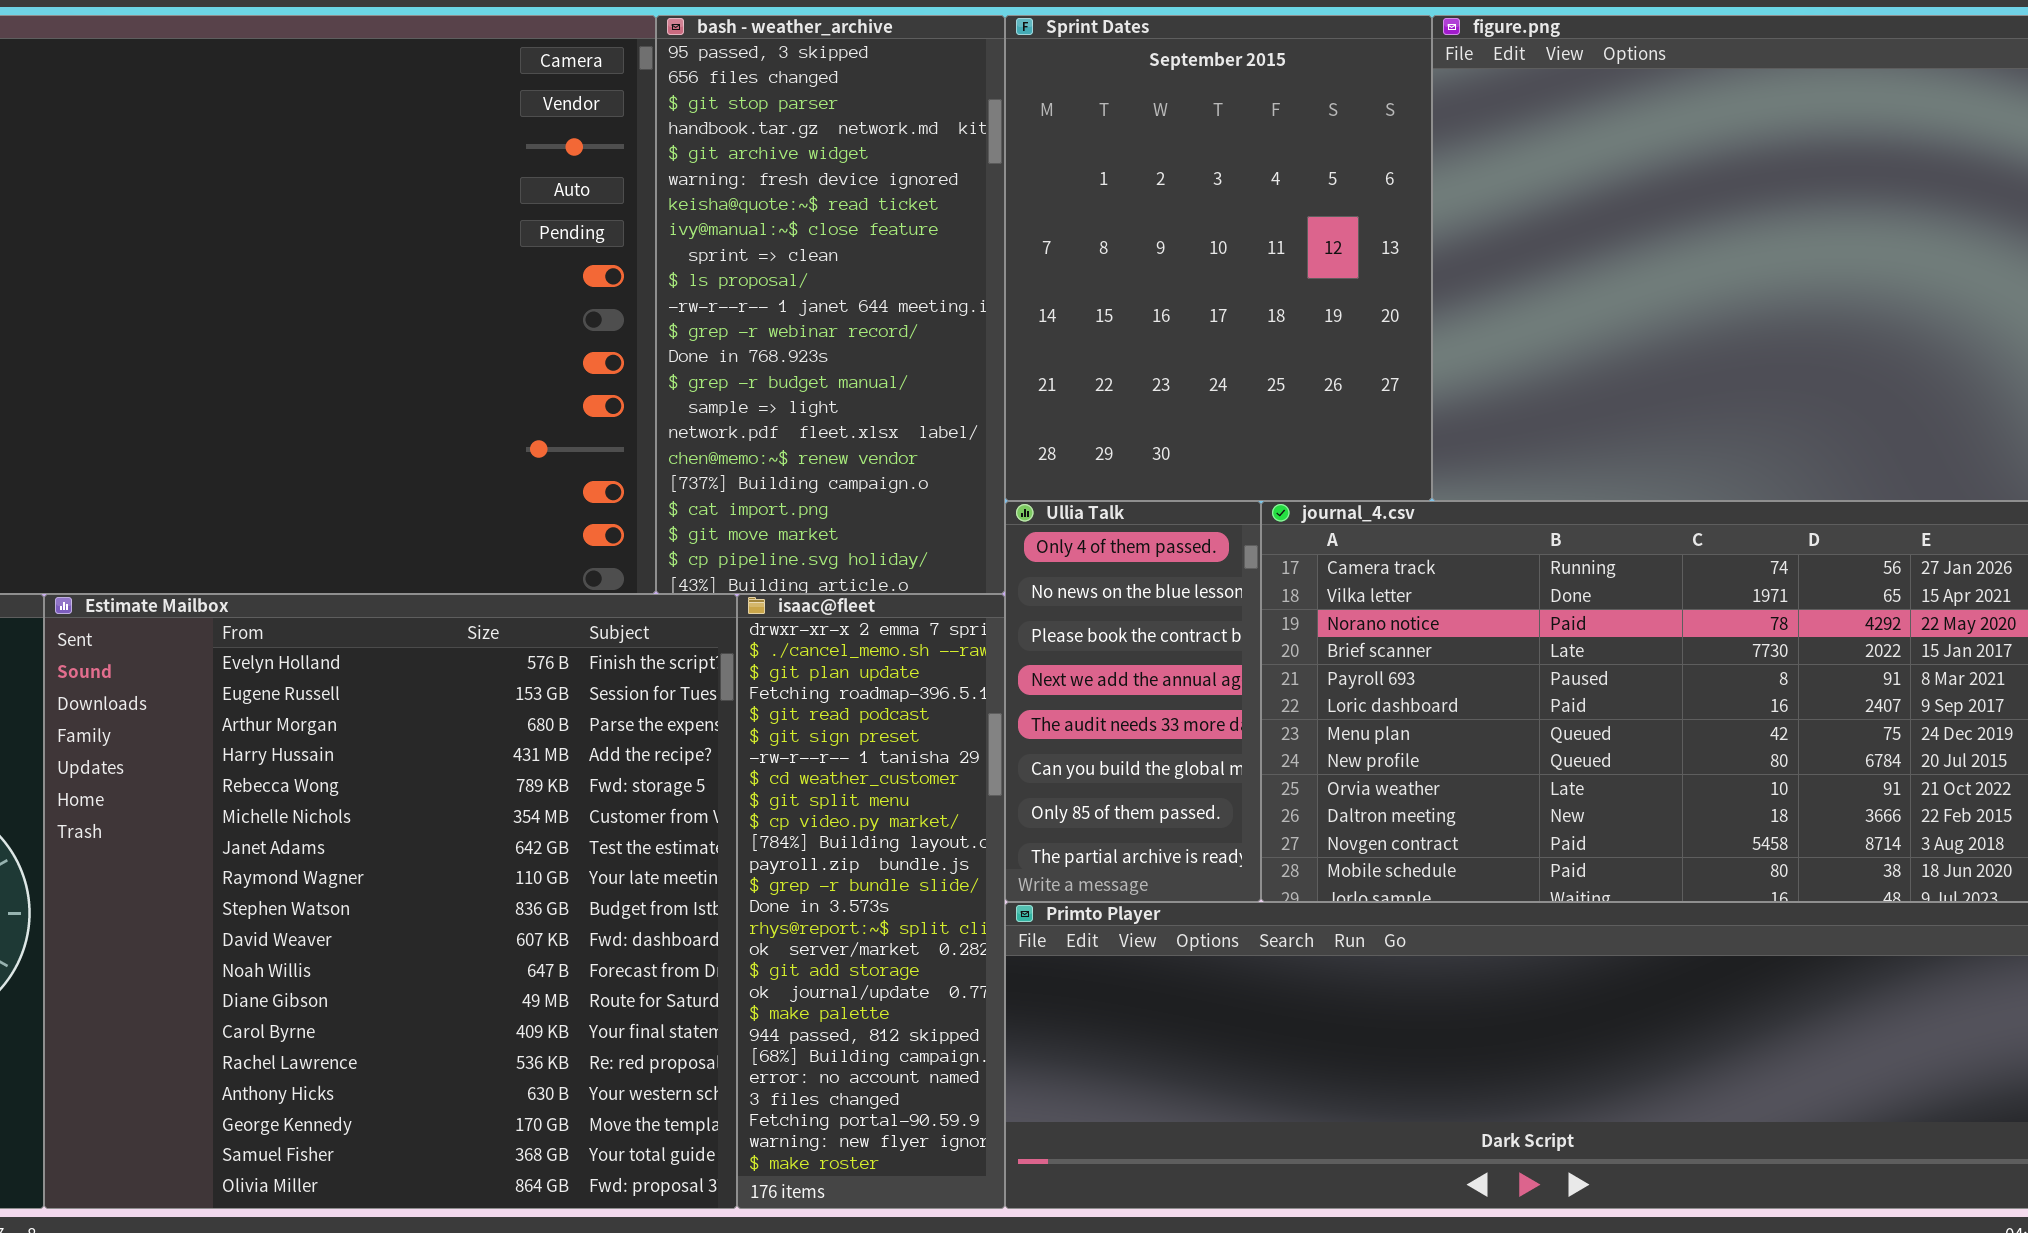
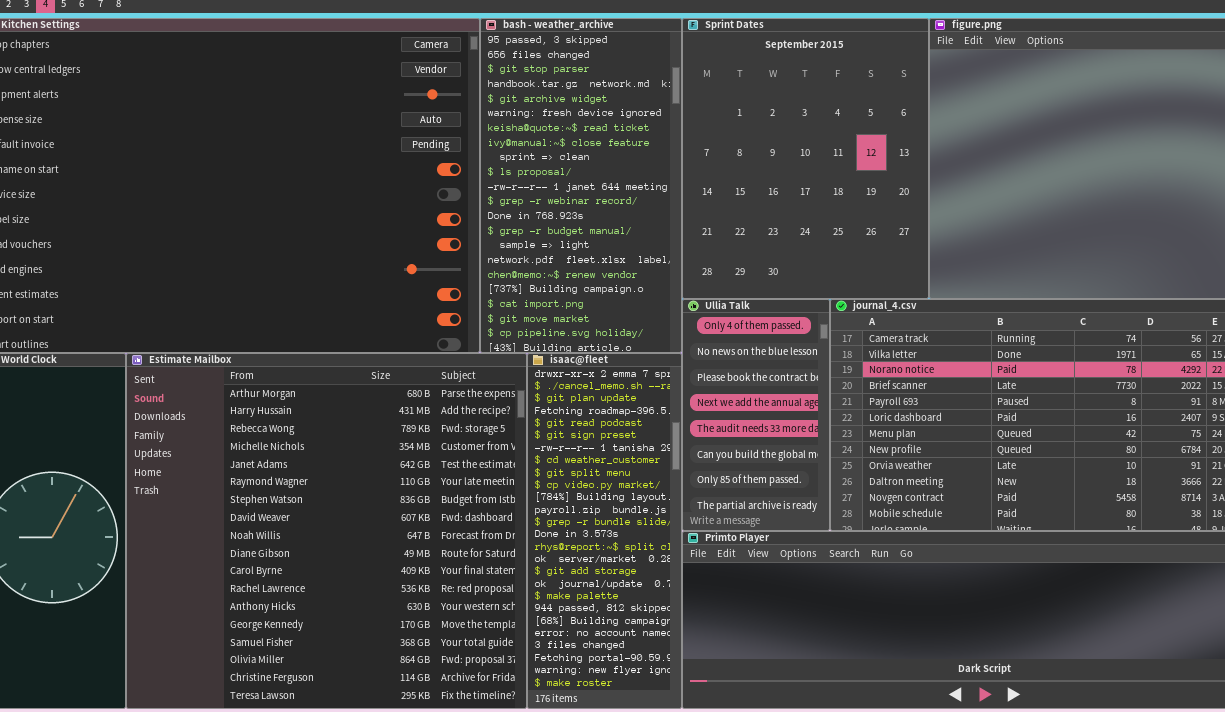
Estimate Mailbox: [44,594,737,1209] -> [126,353,527,709], scrolled down 2 rows

